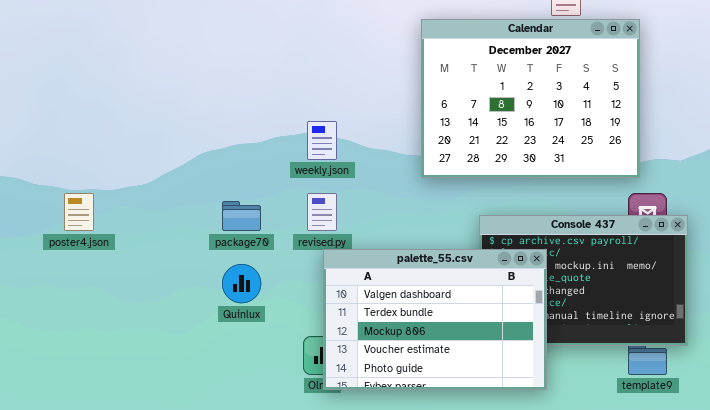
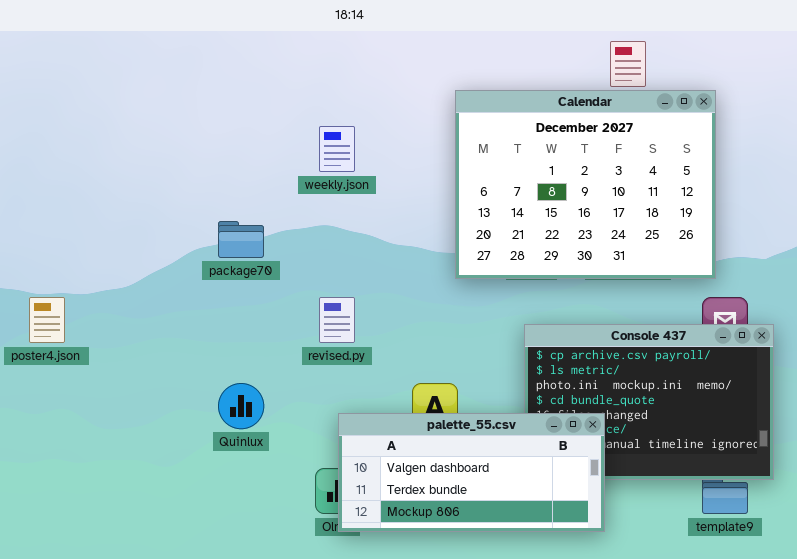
weekly.json: [307,121,337,160] -> [319,126,355,172], moved
package70: [222,201,261,231] -> [218,221,264,258], moved
palette_55.csv: [323,249,547,390] -> [338,413,605,532], resized

